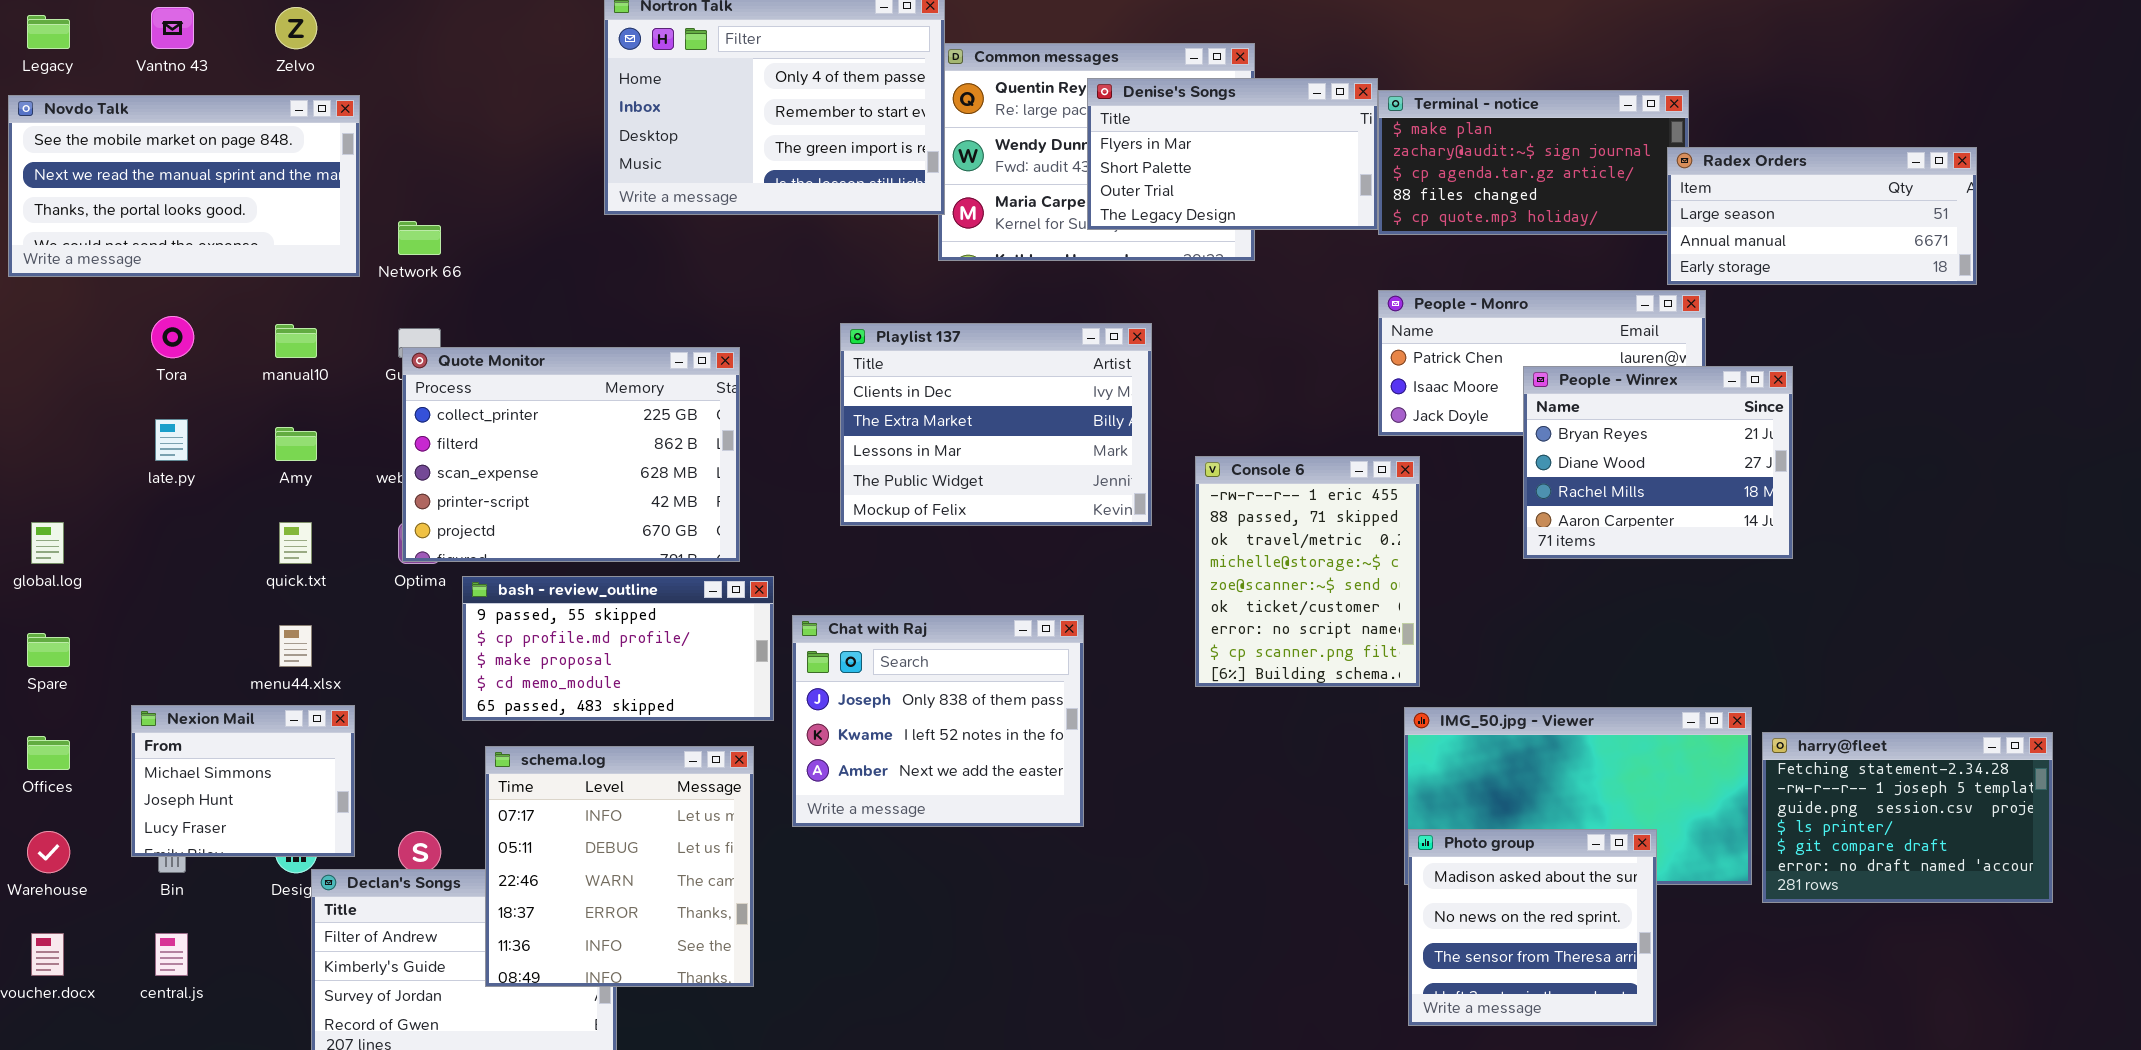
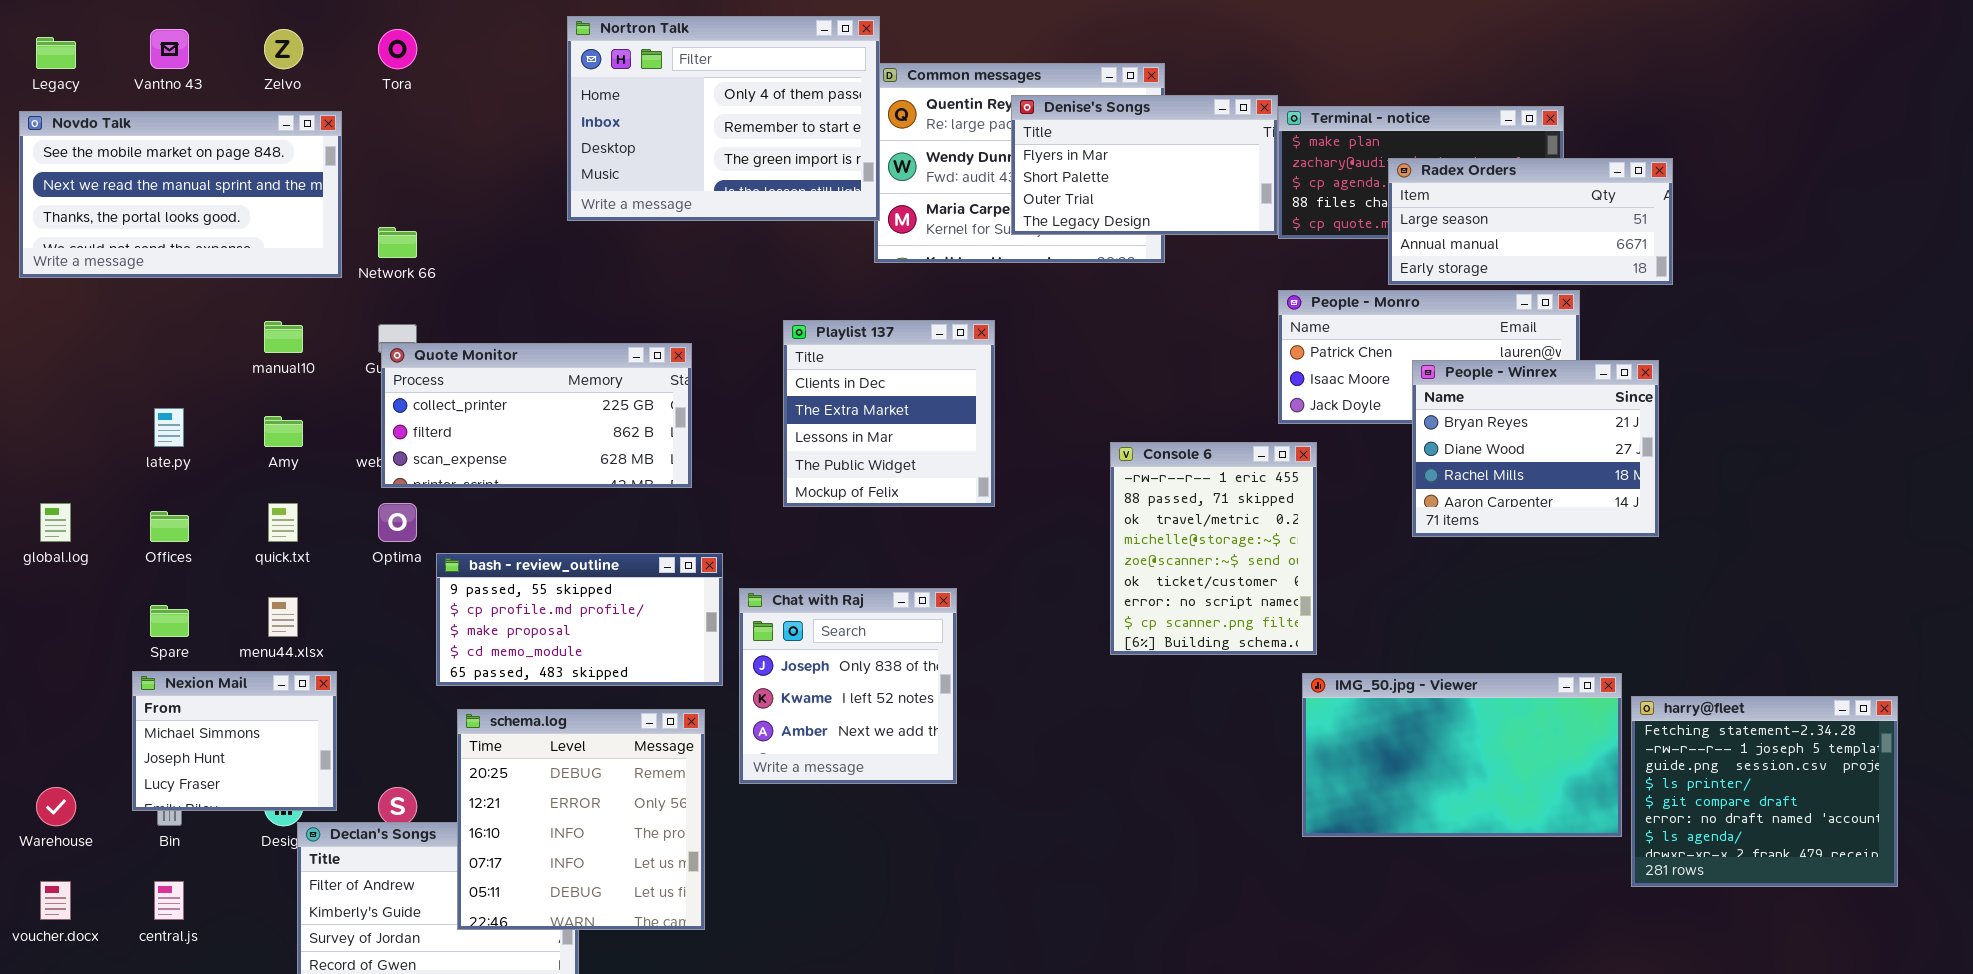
Radex Orders: [1667,147,1977,285] -> [1388,158,1673,285], moved
Tora: [151,316,194,358] -> [378,29,417,69], moved
Playlist 137: [840,323,1152,526] -> [783,320,995,507], resized
Quote Monitor: [402,347,740,562] -> [381,343,692,488], resized
Chat with Raj: [792,615,1084,827] -> [739,588,957,784], resized
Spare: [27,633,70,667] -> [150,605,189,637], moved
harry@fleet: [1762,732,2053,903] -> [1631,696,1898,887], resized
Offices: [27,736,70,770] -> [150,511,189,542], moved
schema.log: [485,746,754,987] -> [457,709,705,930], scrolled up 3 rows
Photo group: [1408,829,1657,1026] -> none, closed

